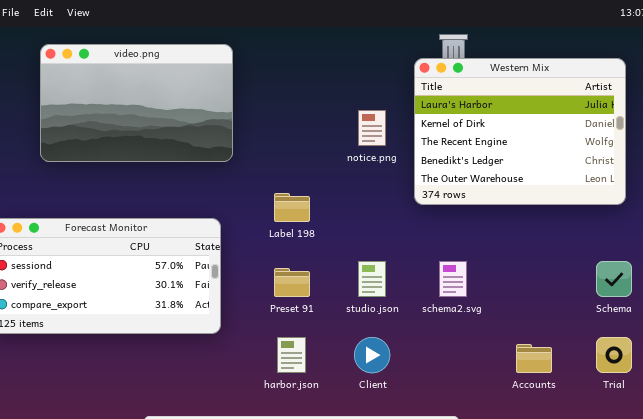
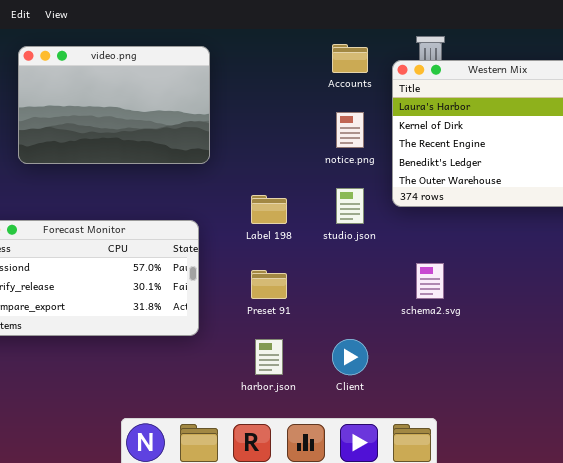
studio.json: [358,261,386,297] -> [336,188,364,224], moved
Accounts: [516,344,552,373] -> [332,44,368,73], moved

